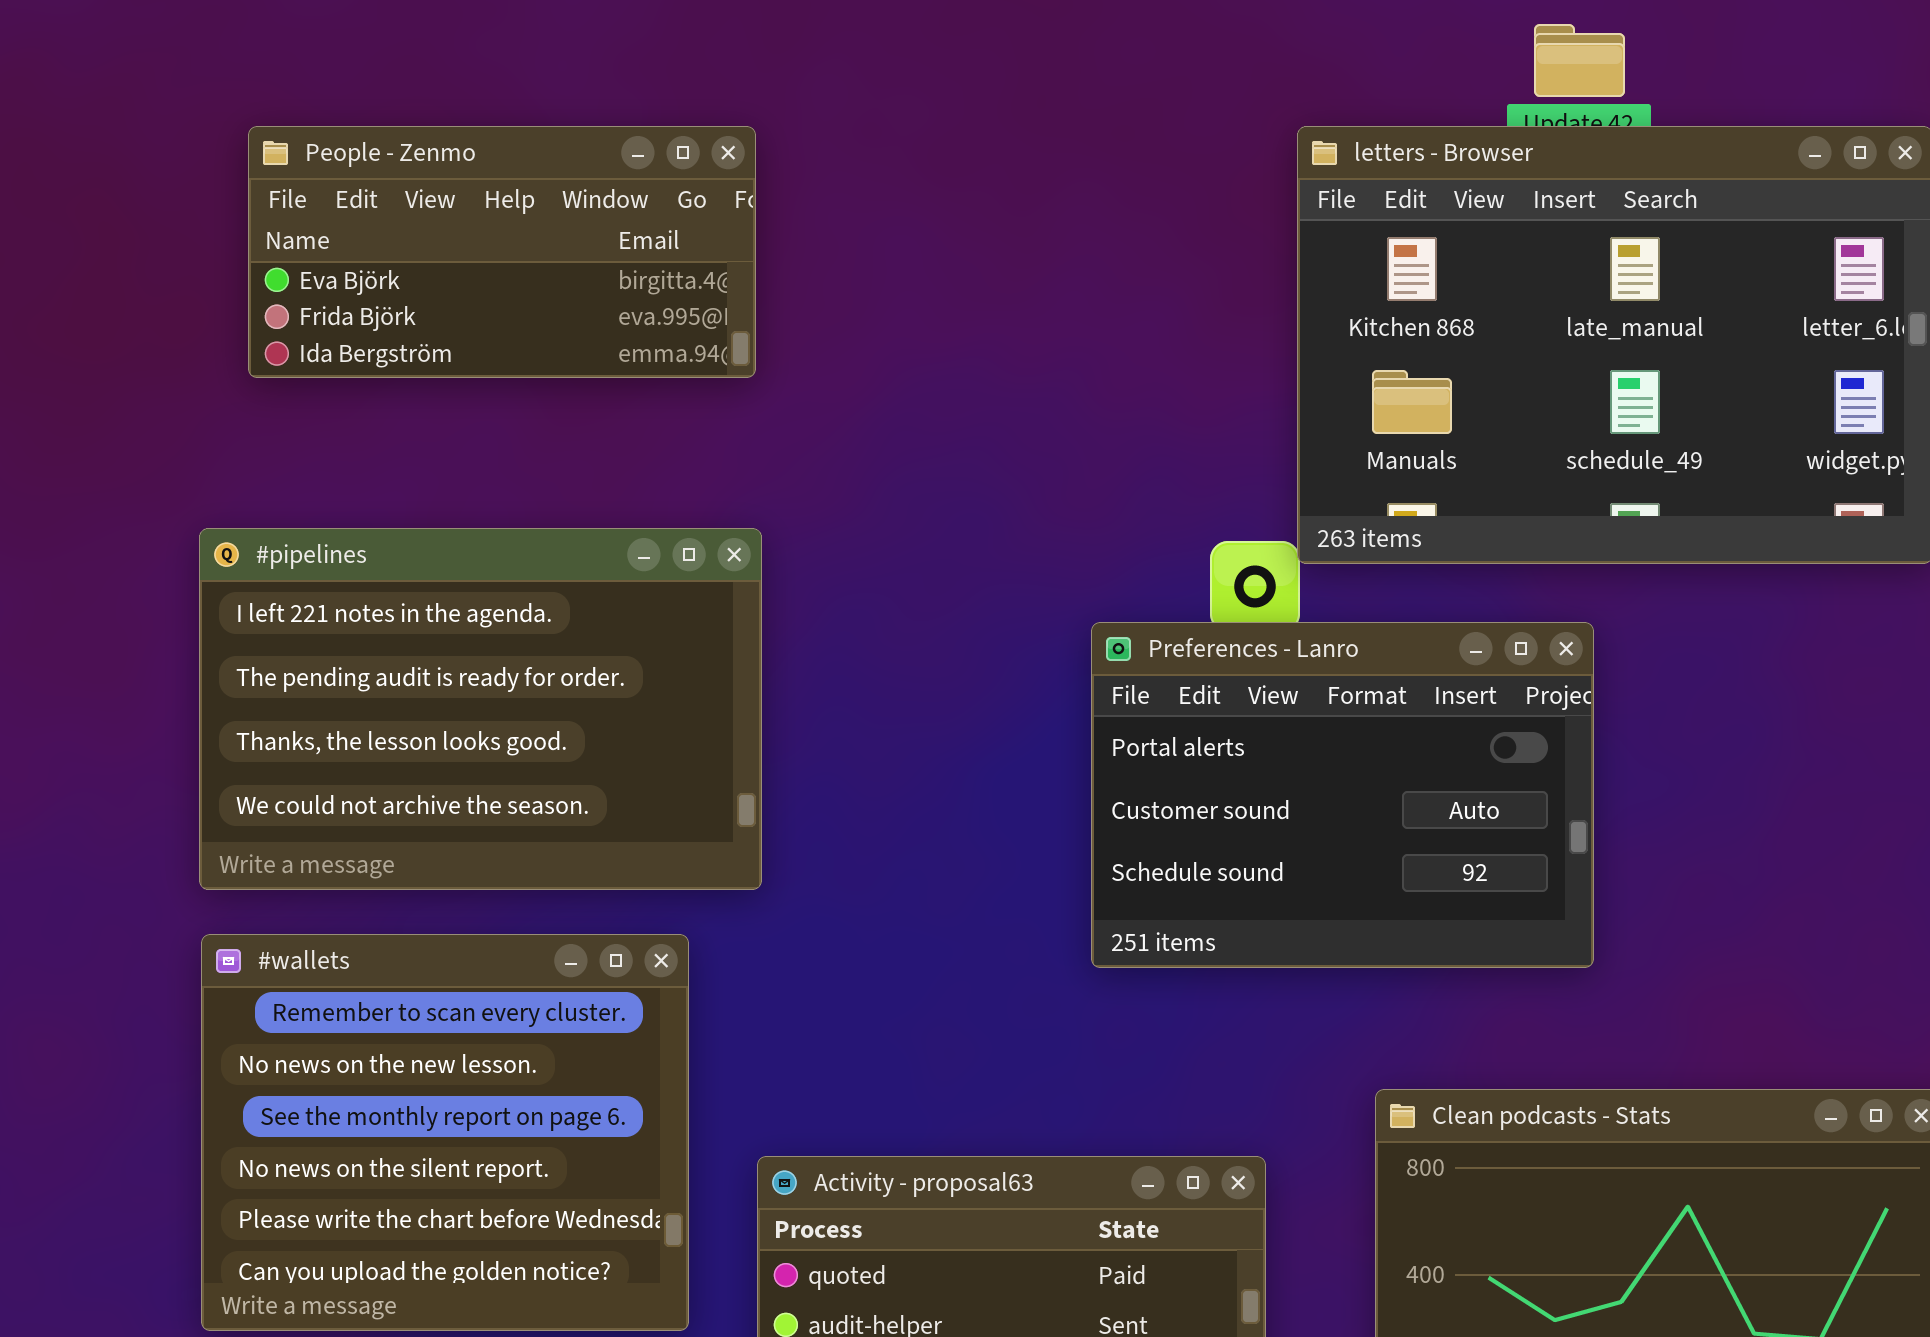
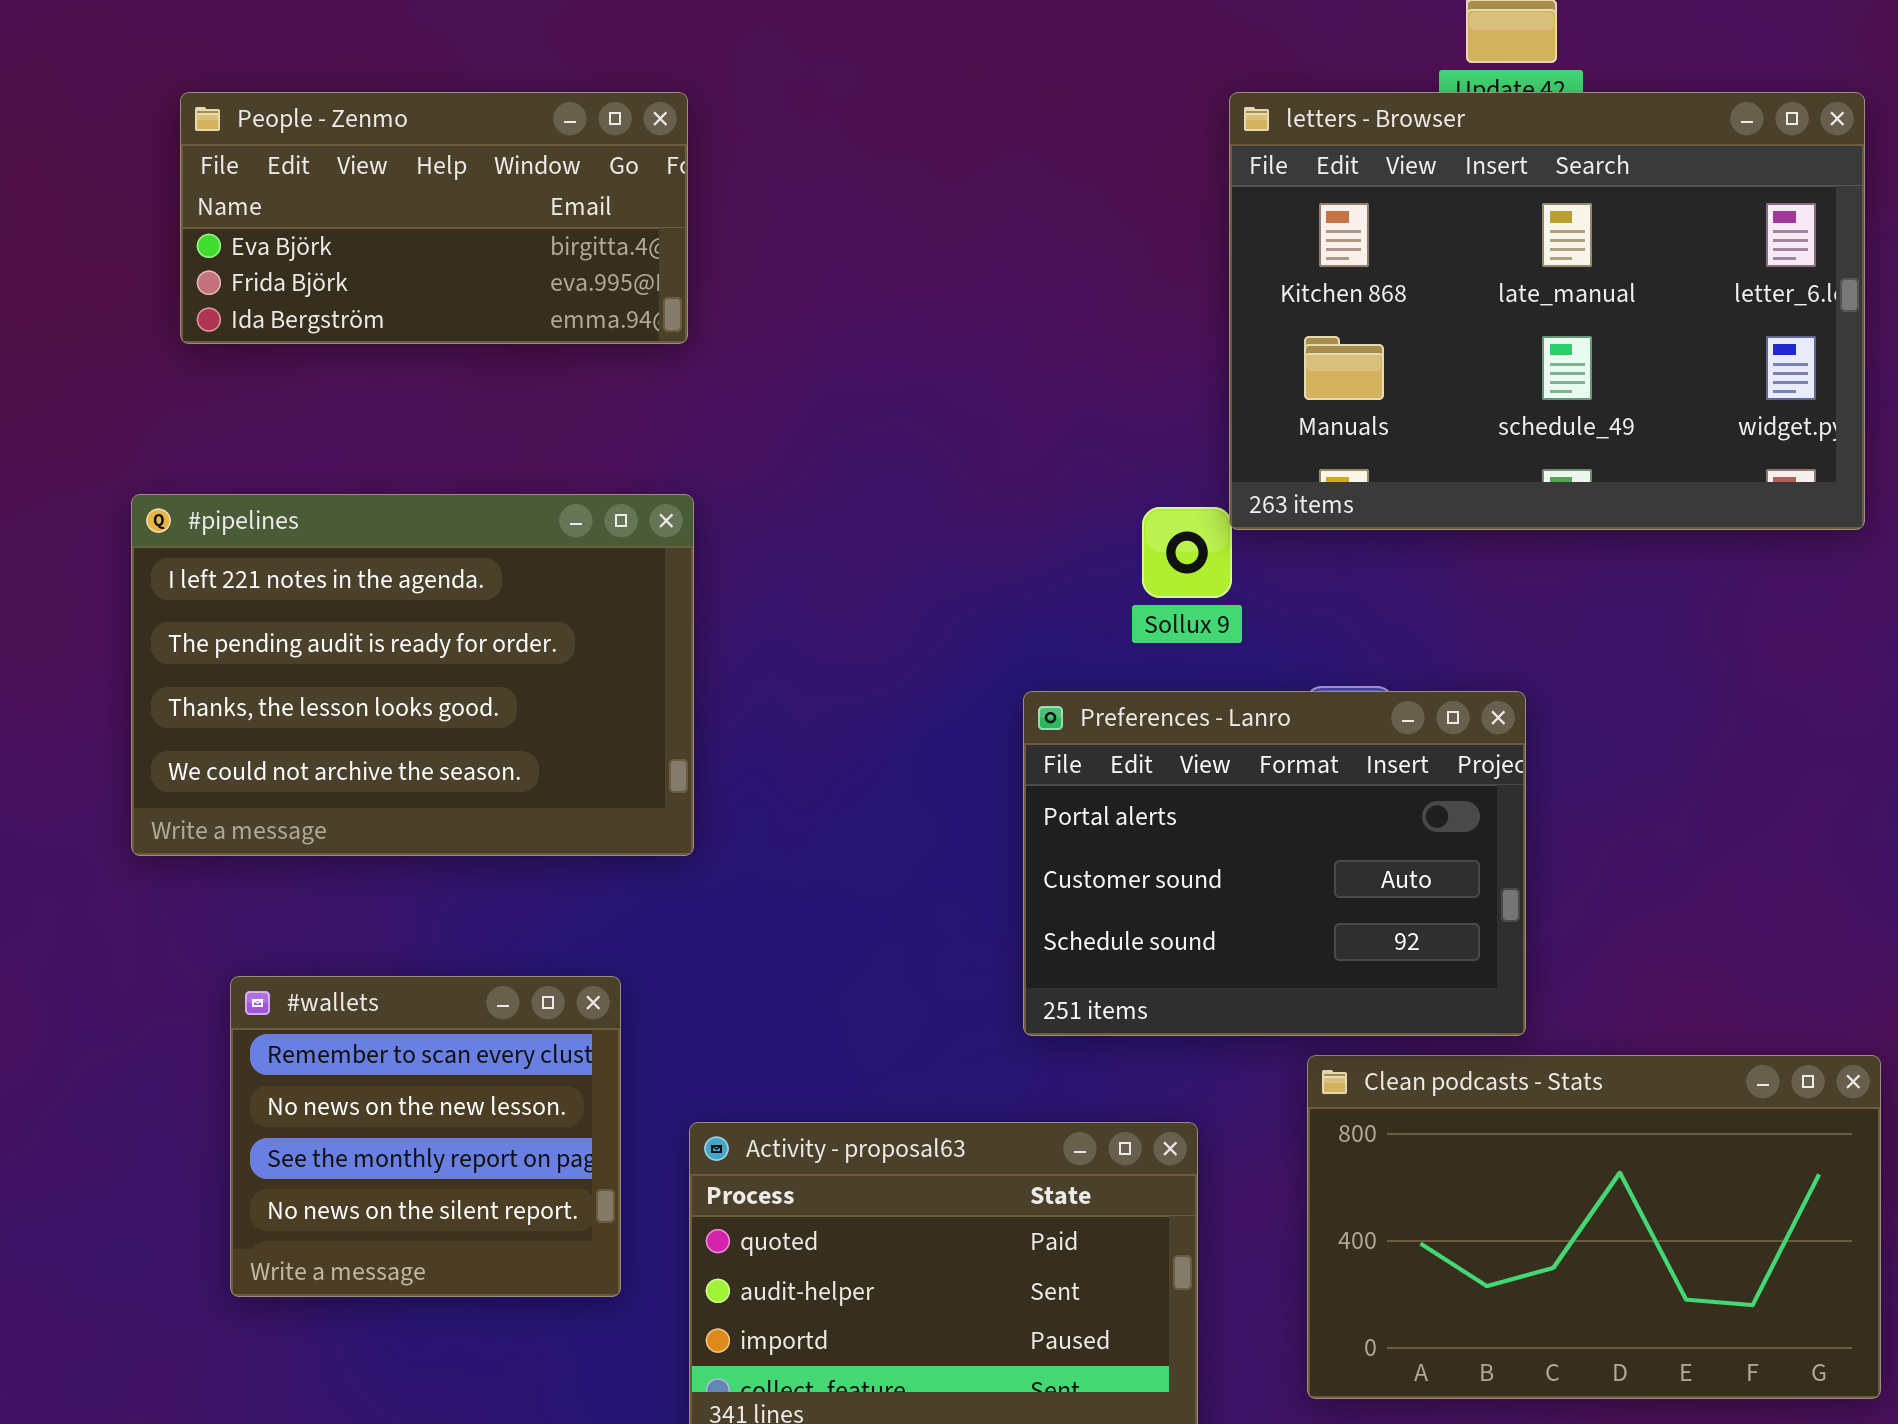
Preferences - Lanro: [1091,622,1594,968] -> [1023,691,1526,1036], moved
#wallets: [201,934,689,1331] -> [230,976,621,1297], resized

